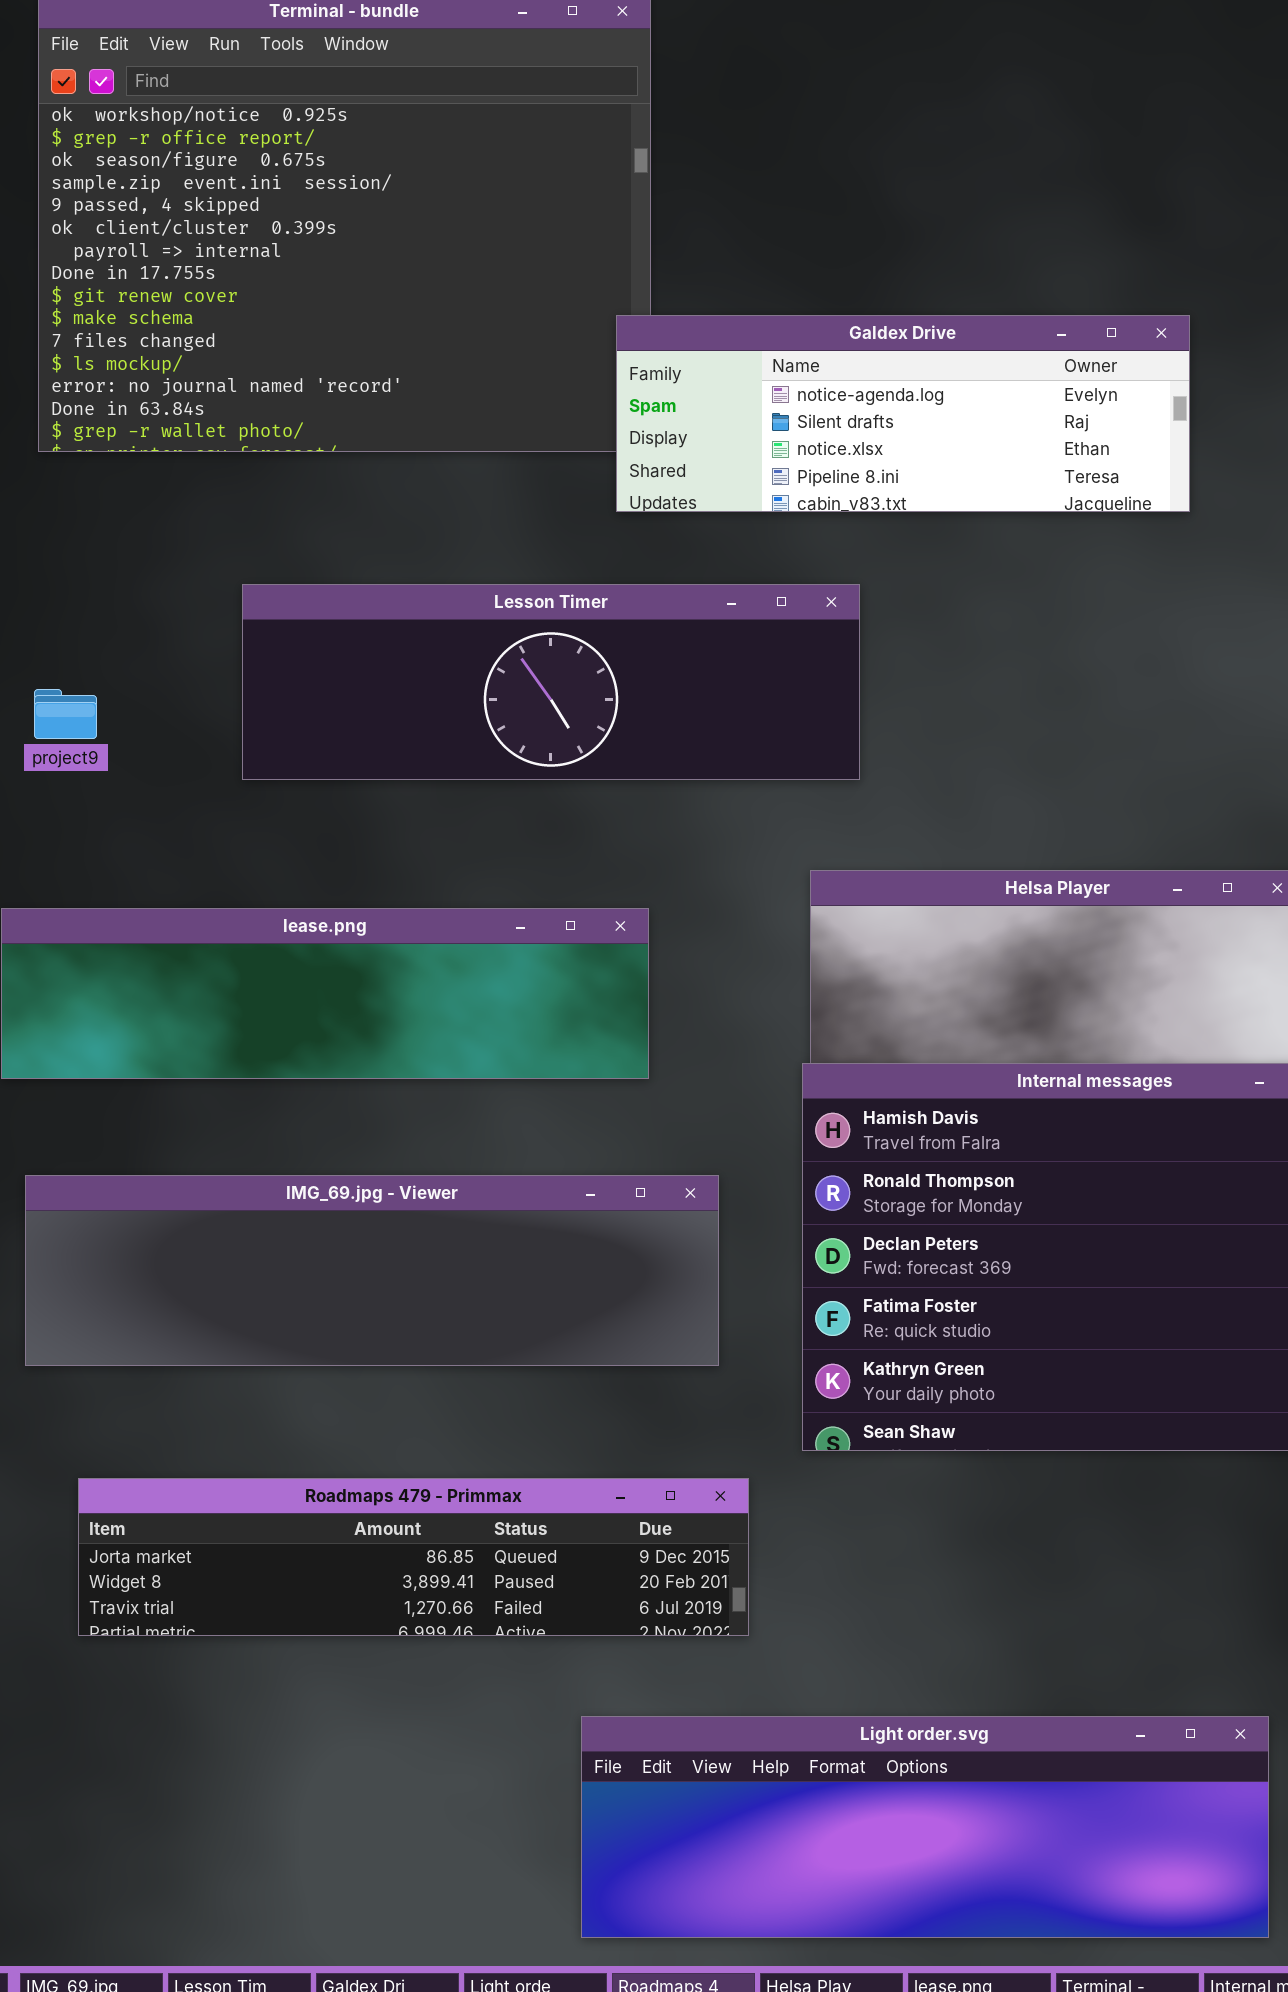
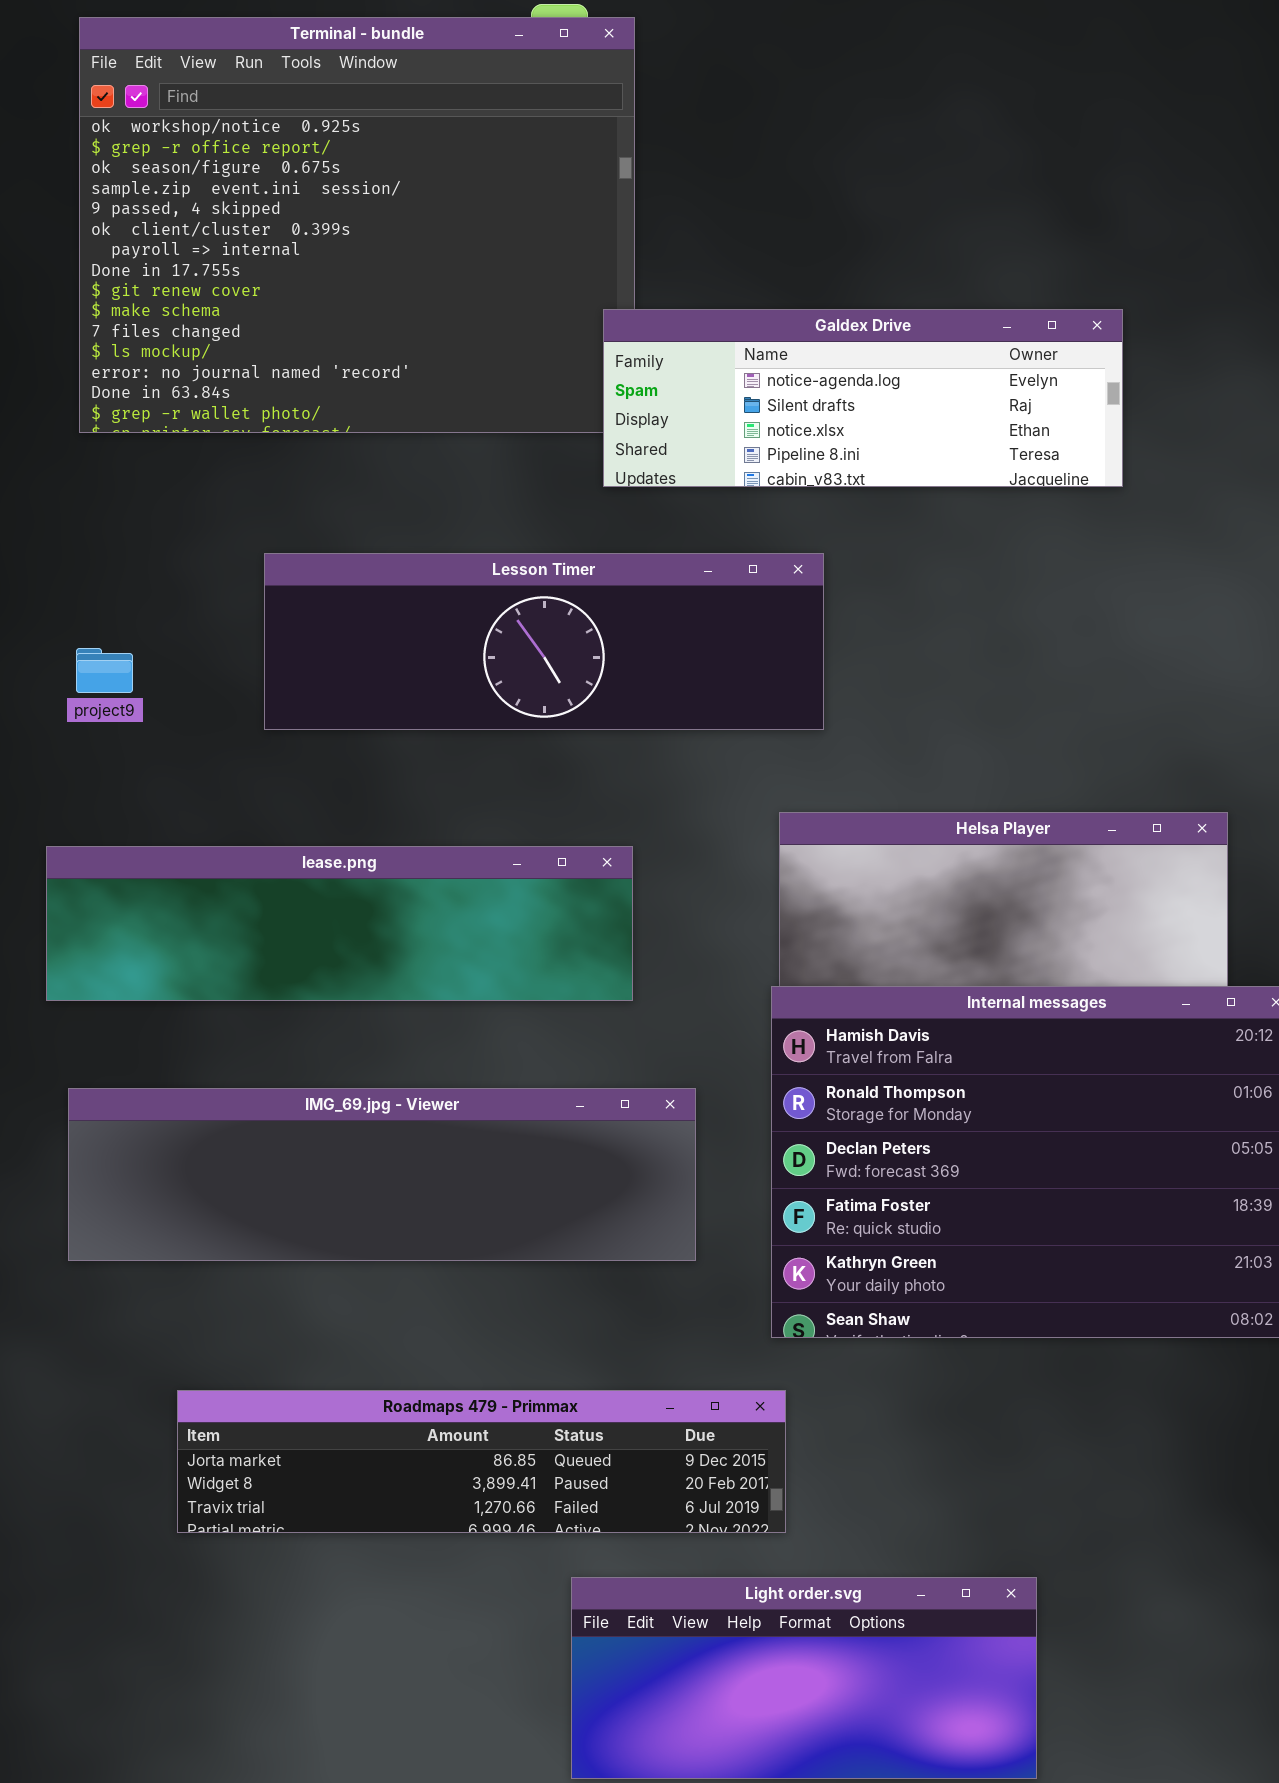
Roadmaps 479 - Primmax: [78,1478,749,1636] -> [177,1390,786,1533], moved
Light order.svg: [581,1716,1269,1938] -> [571,1577,1037,1779], resized

